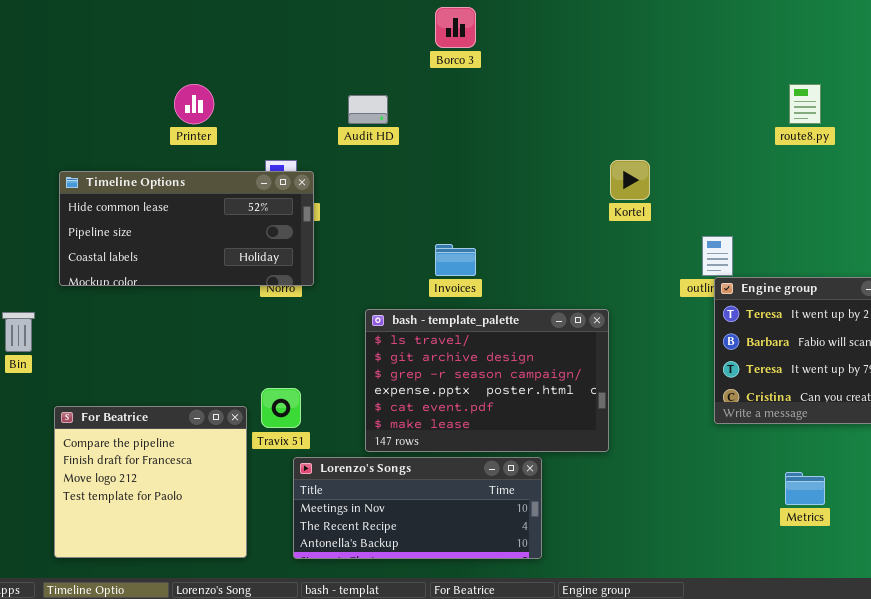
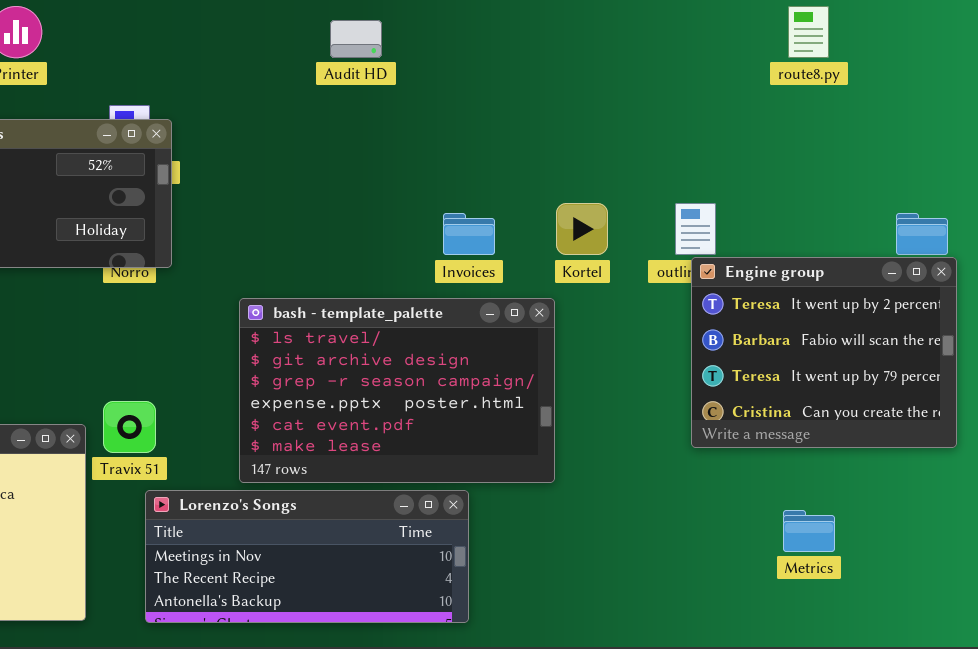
Audit HD: [348,95,388,124] -> [330,20,382,58], moved
Kortel: [610,160,650,200] -> [556,203,608,255], moved
Invoices: [435,244,476,276] -> [443,213,495,255], moved

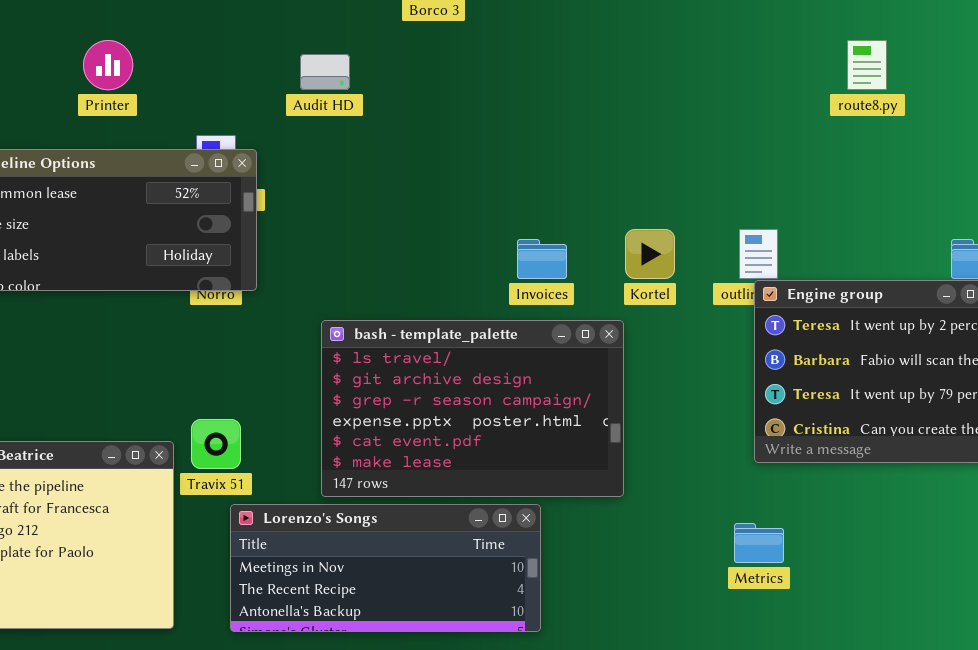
Audit HD: [330,20,382,58] -> [300,54,350,90], moved
Metrics: [783,510,835,552] -> [734,523,784,563], moved

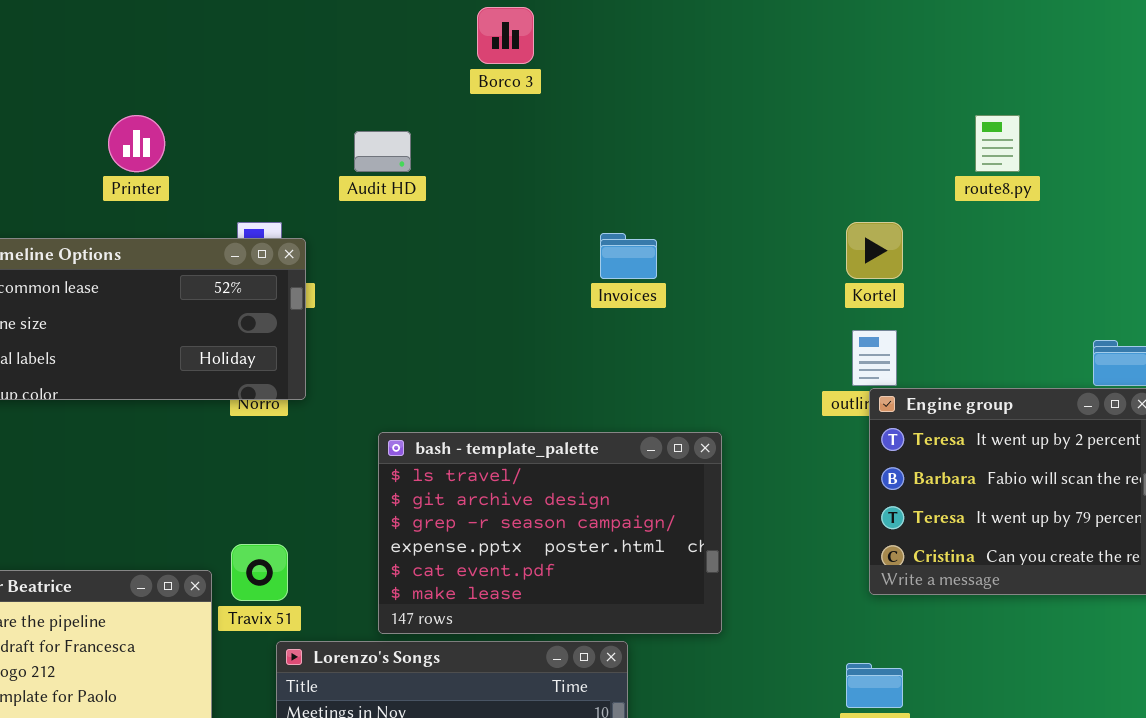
Kortel: [625,229,675,279] -> [846,222,903,279], moved
Invoices: [517,239,567,279] -> [600,233,657,279], moved

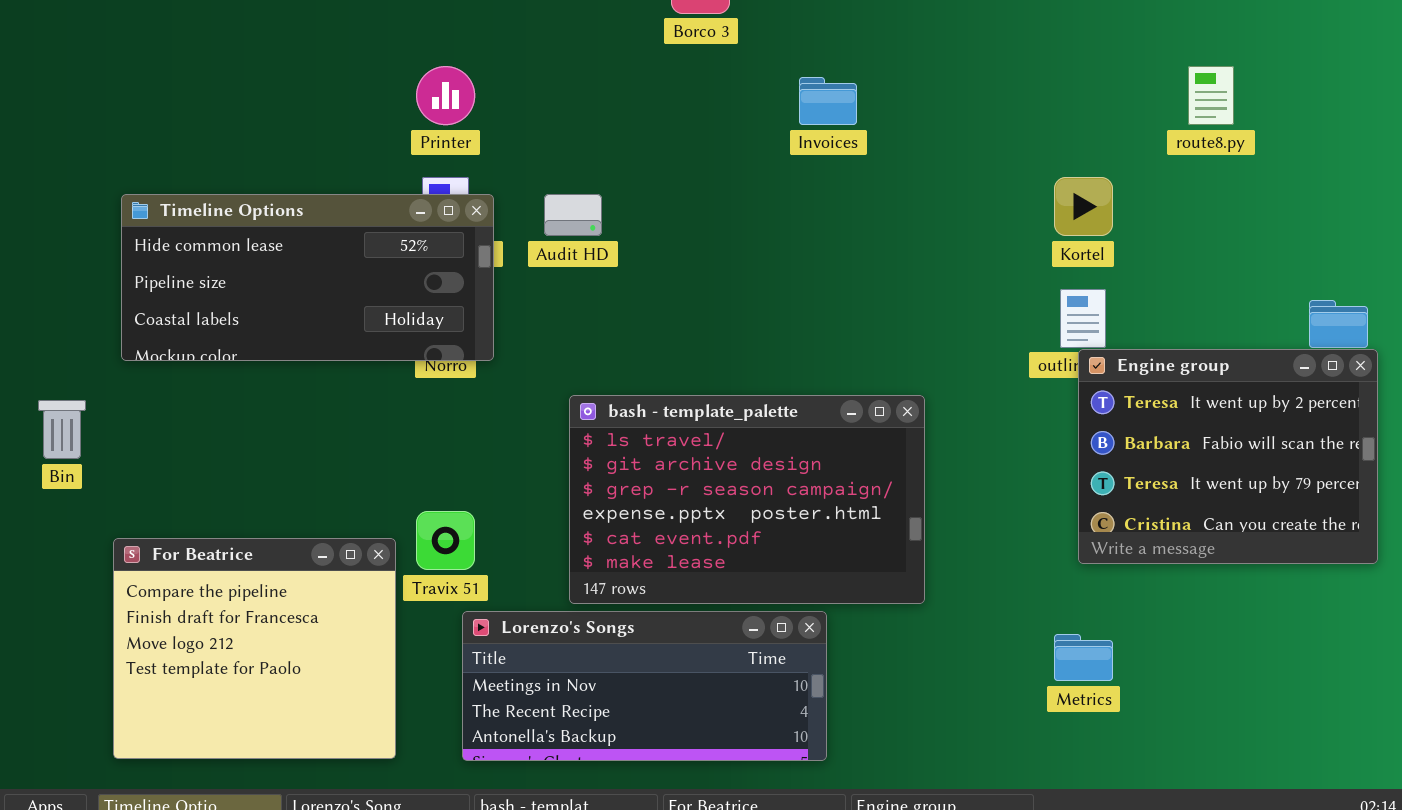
Printer: [108,115,165,172] -> [416,66,475,125], moved
Audit HD: [354,131,411,172] -> [544,194,602,236], moved
Invoices: [600,233,657,279] -> [799,77,857,125], moved

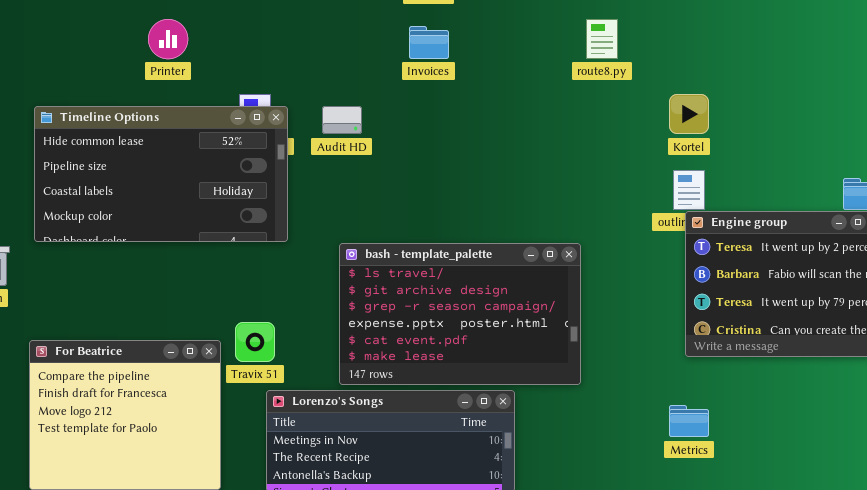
Printer: [416,66,475,125] -> [148,19,188,59], moved
route8.py: [1188,66,1234,125] -> [586,19,618,59], moved
Invoices: [799,77,857,125] -> [409,26,449,59], moved
Timeline Options: [121,194,494,361] -> [34,106,288,242], resized

